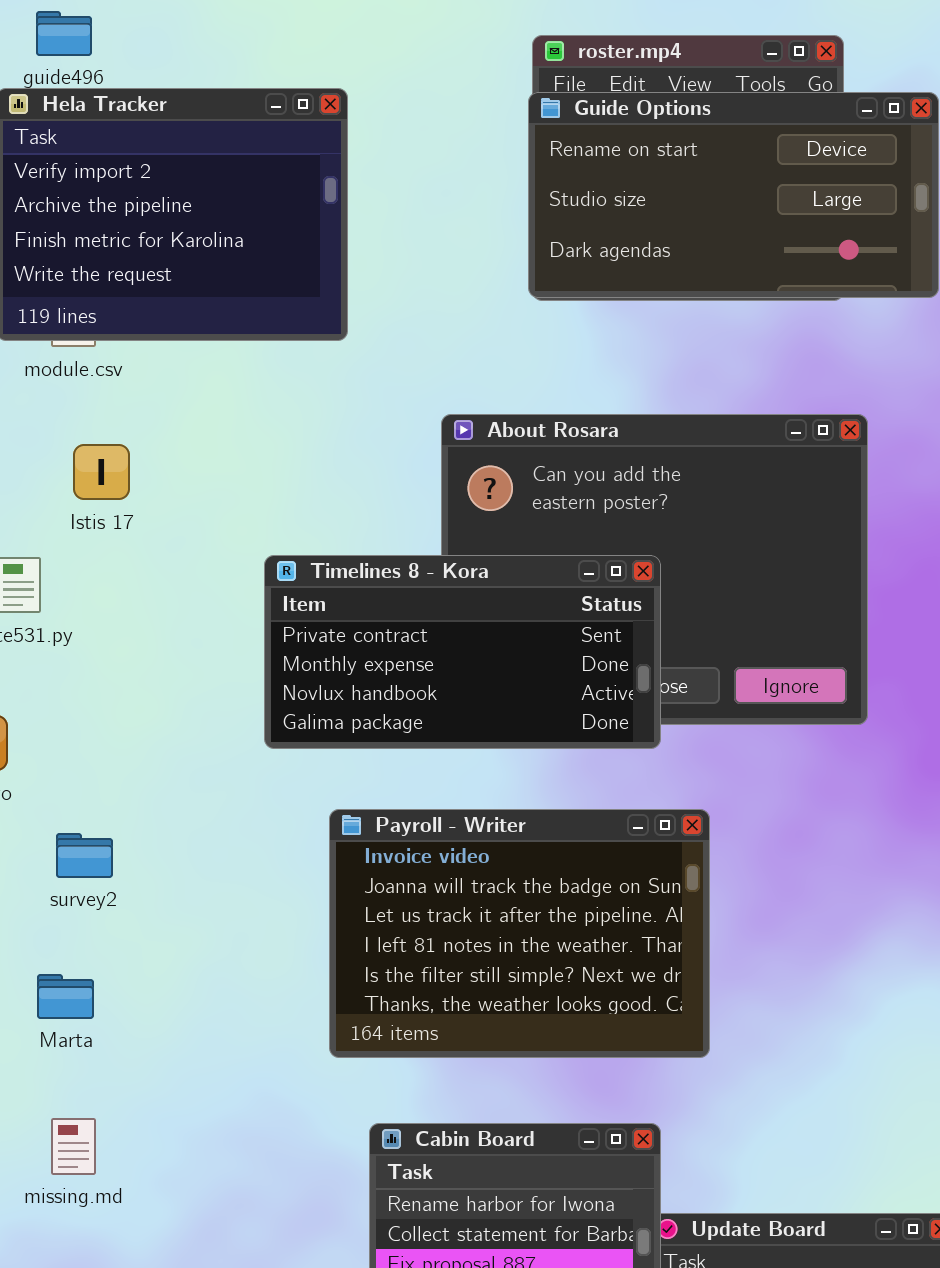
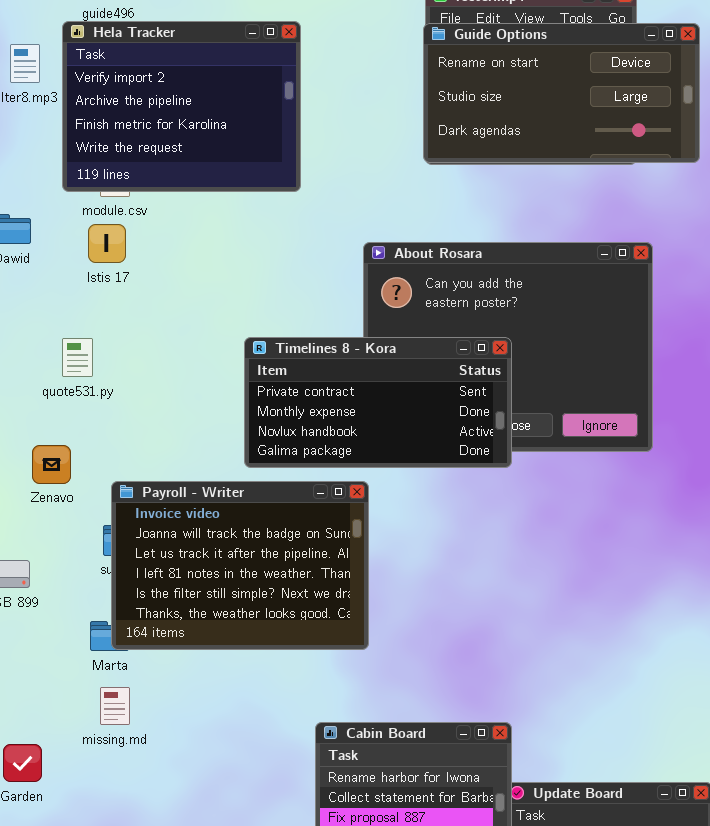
Istis 17: [73,444,130,500] -> [88,224,126,263], moved
Payroll - Writer: [329,809,710,1058] -> [111,481,369,650], moved
missing.md: [51,1118,96,1175] -> [100,687,130,725], moved

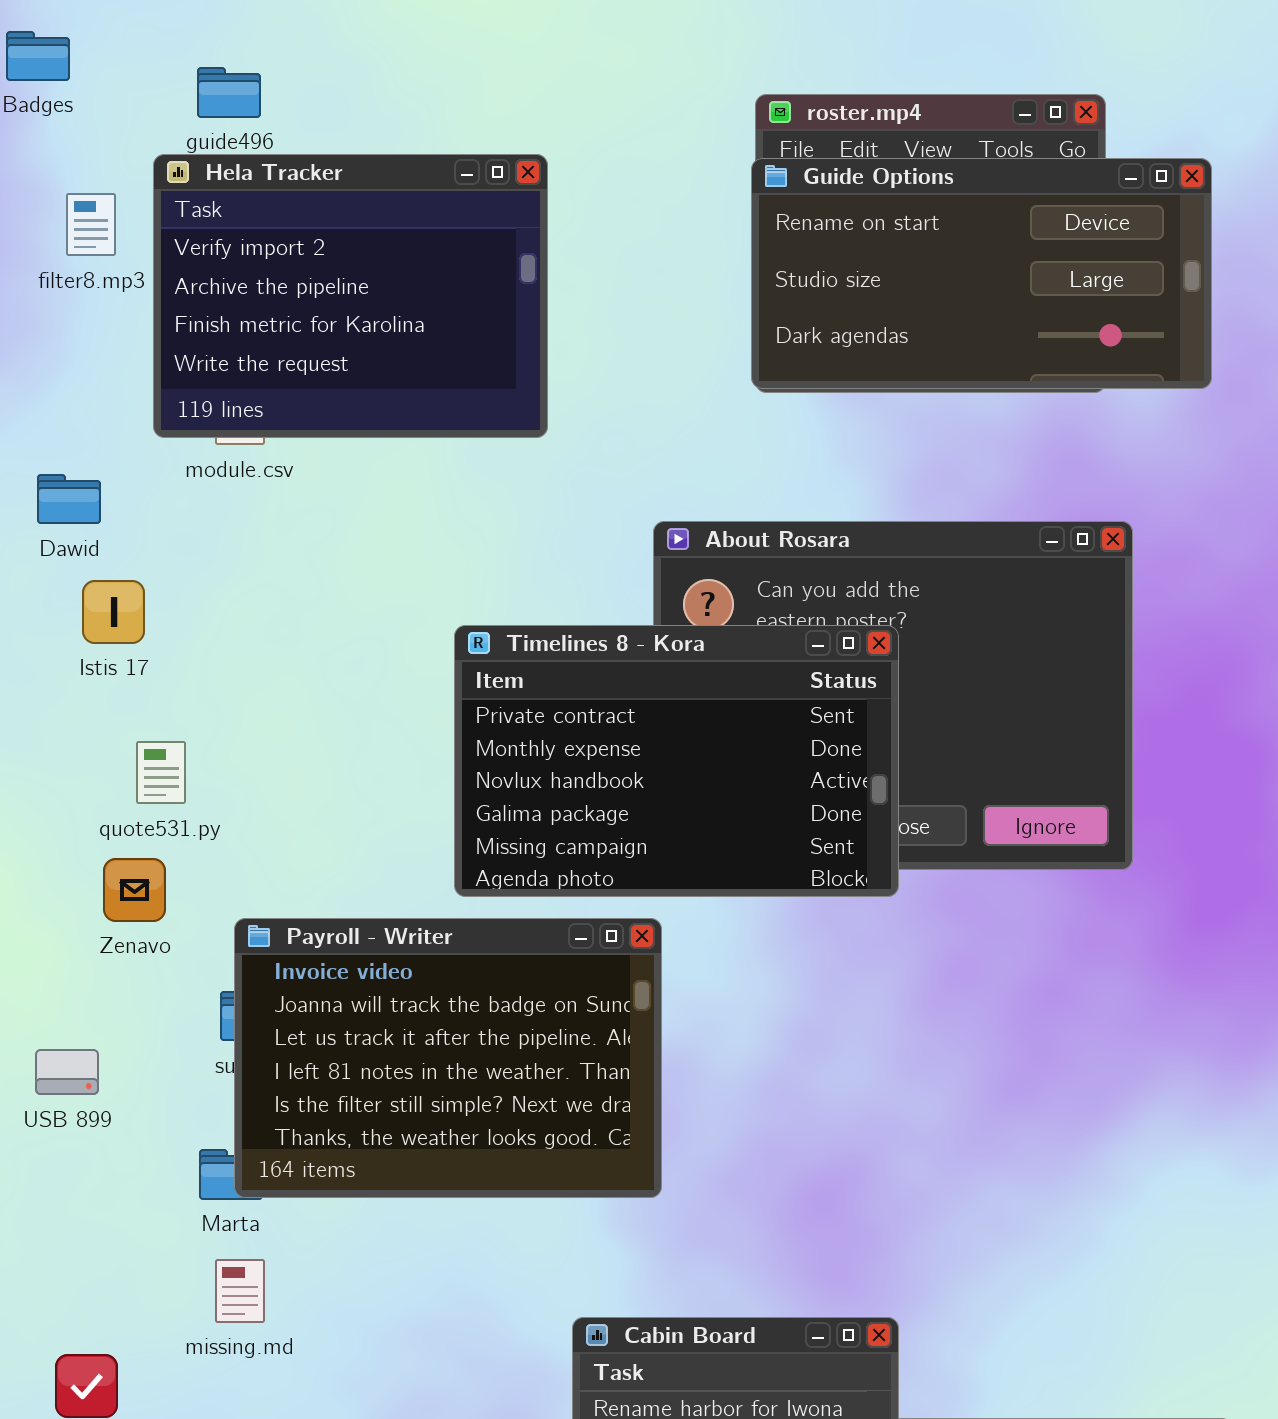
Istis 17: [88,224,126,263] -> [82,580,145,644], moved
Timelines 8 - Kora: [244,337,512,468] -> [454,625,899,897], resized
quote531.py: [62,338,93,377] -> [136,741,186,804], moved

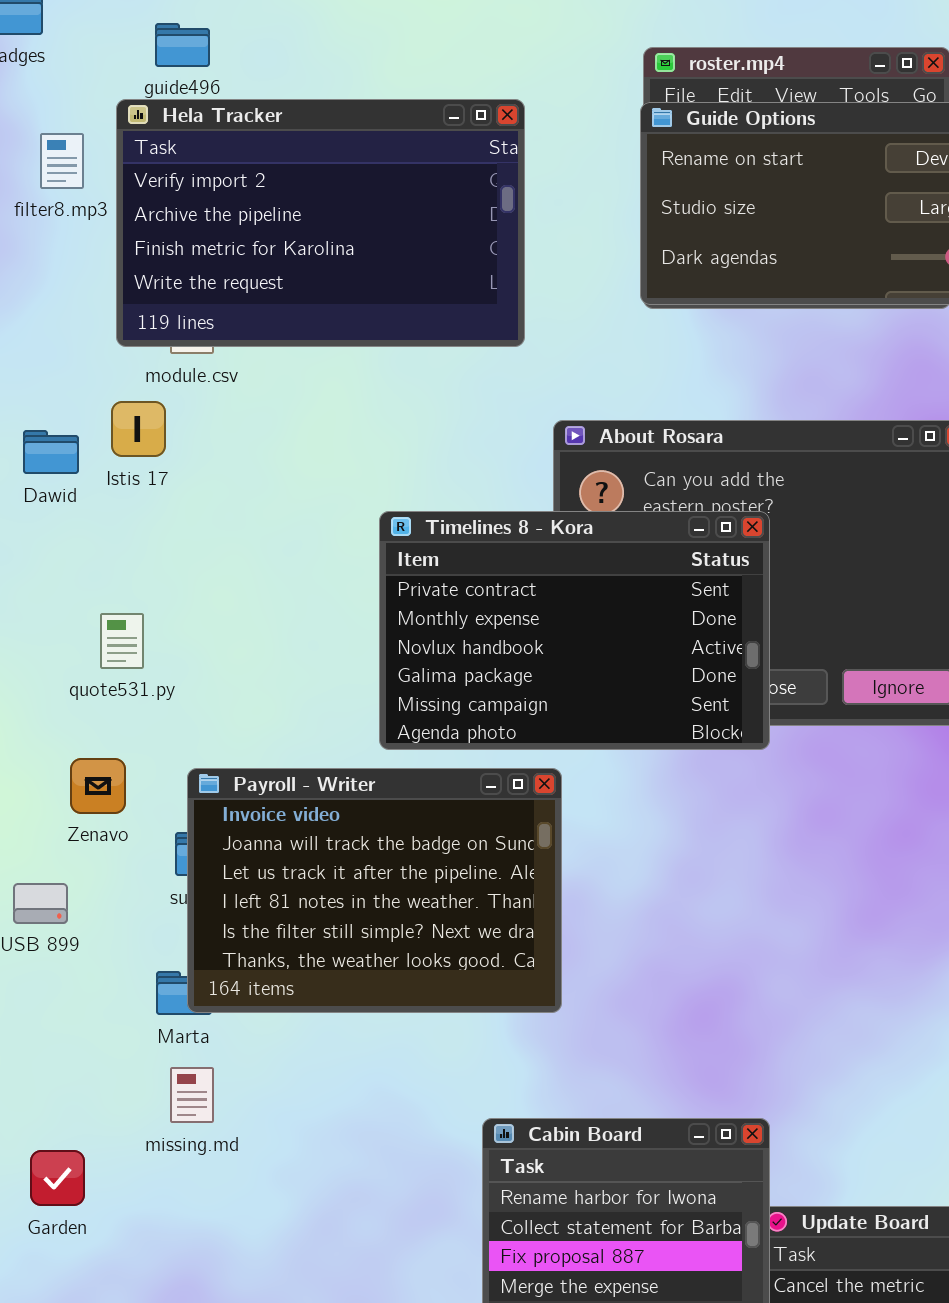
Hela Tracker: [153,154,548,438] -> [116,99,525,347], resized
Dawid: [37,474,101,524] -> [23,430,79,474], moved
Istis 17: [82,580,145,644] -> [111,401,166,457], moved
Zenavo: [103,858,166,922] -> [70,758,126,814], moved

